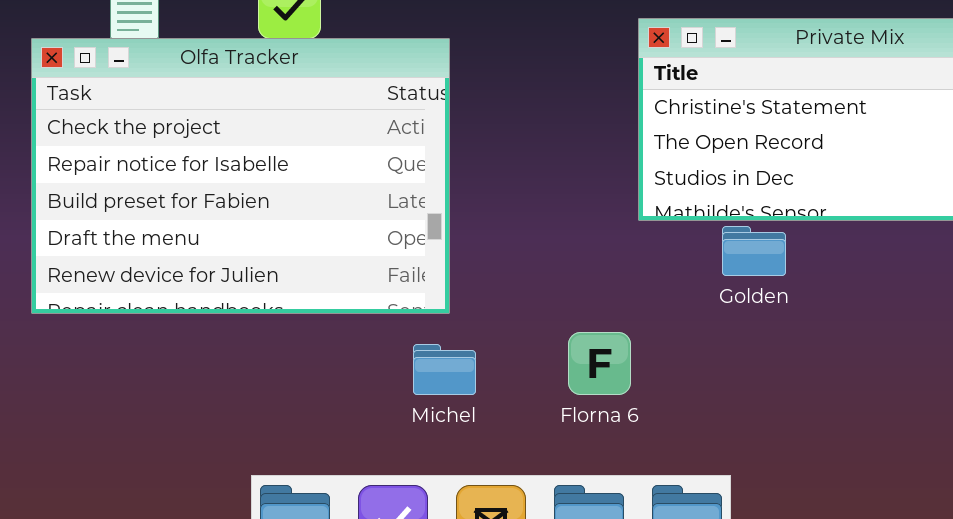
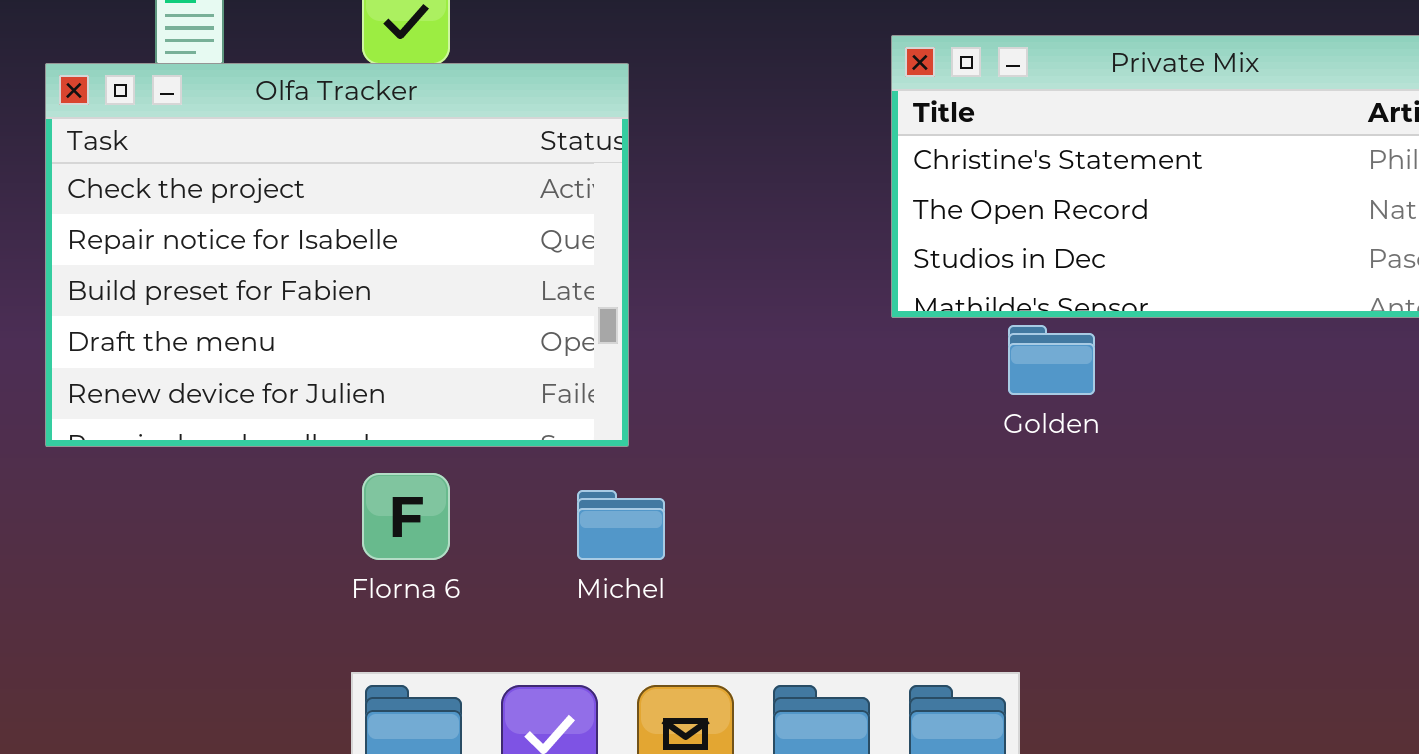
Florna 6: [568,332,631,395] -> [362,473,450,560], moved

